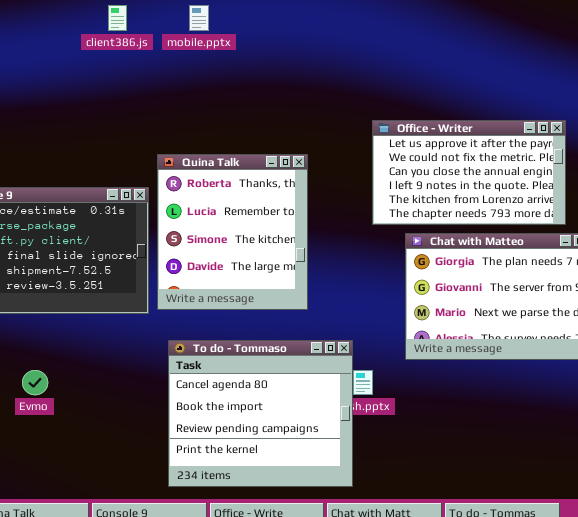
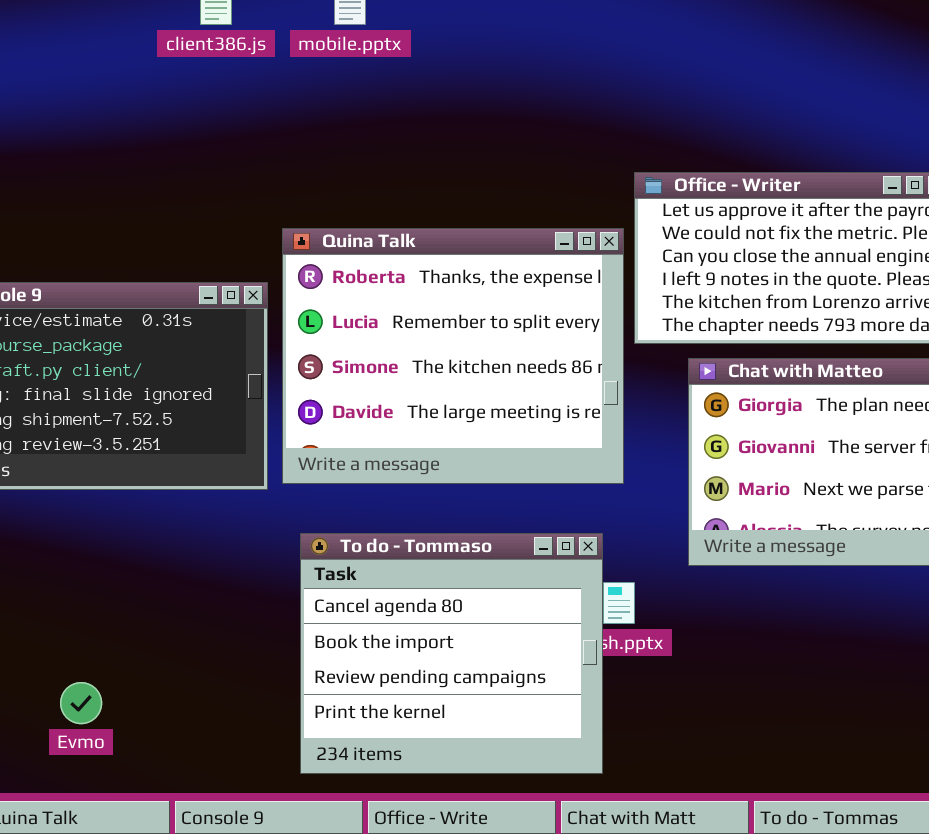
Quina Talk: [157,154,308,310] -> [282,228,624,484], resized
Evmo: [22,370,48,395] -> [60,682,102,724], moved

